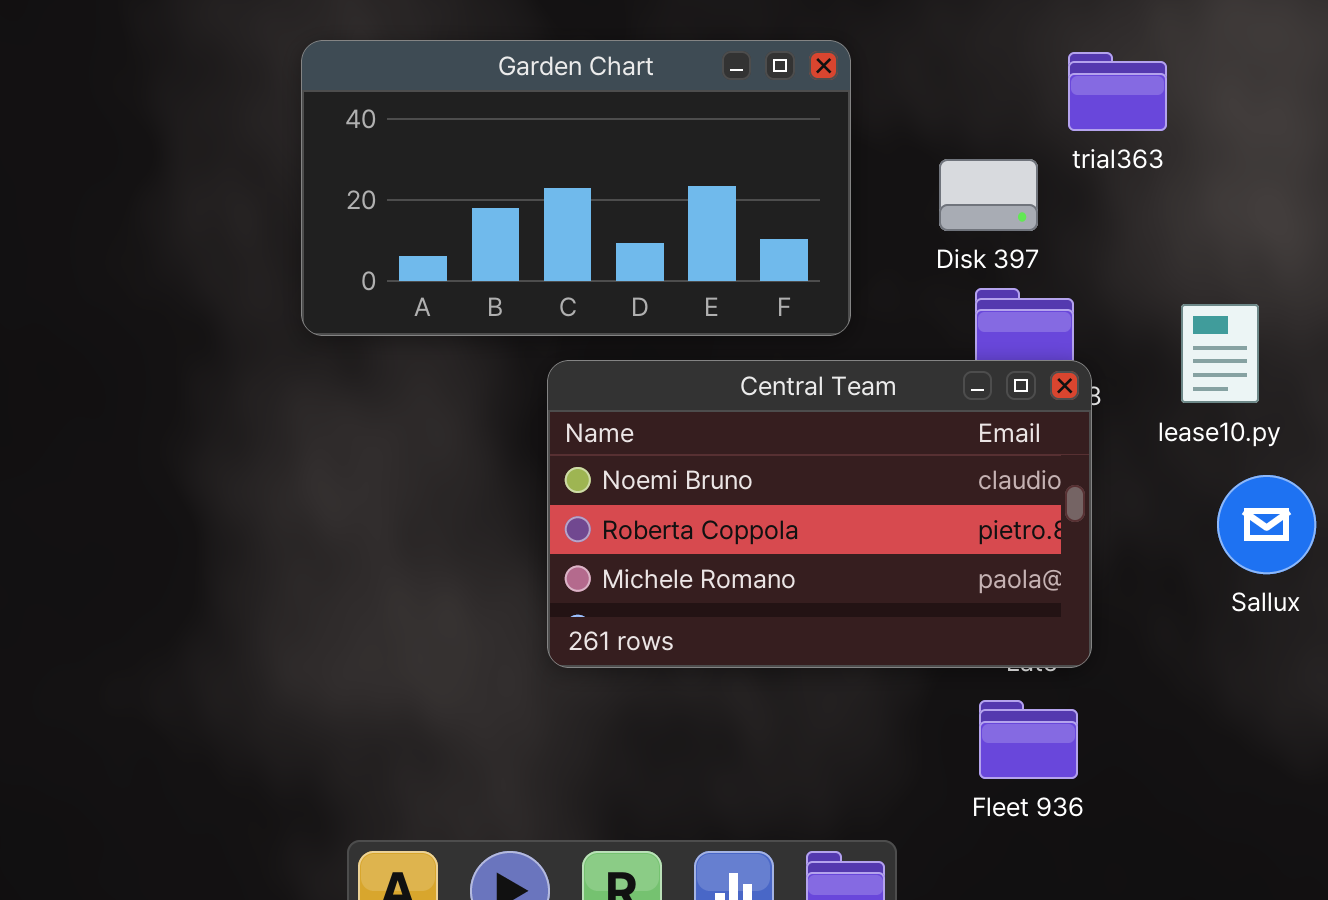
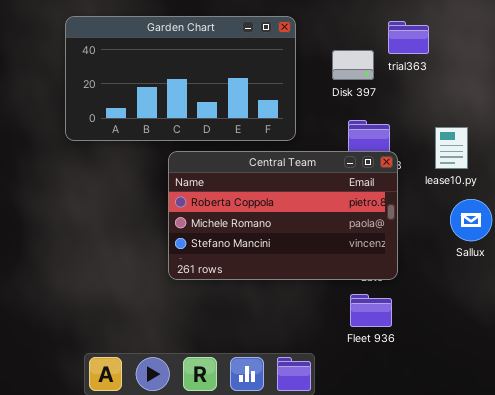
Disk 397: [939,159,1038,231] -> [332,50,374,80], moved
Central Team: [547,360,1092,668] -> [168,151,398,280], scrolled down 1 row

